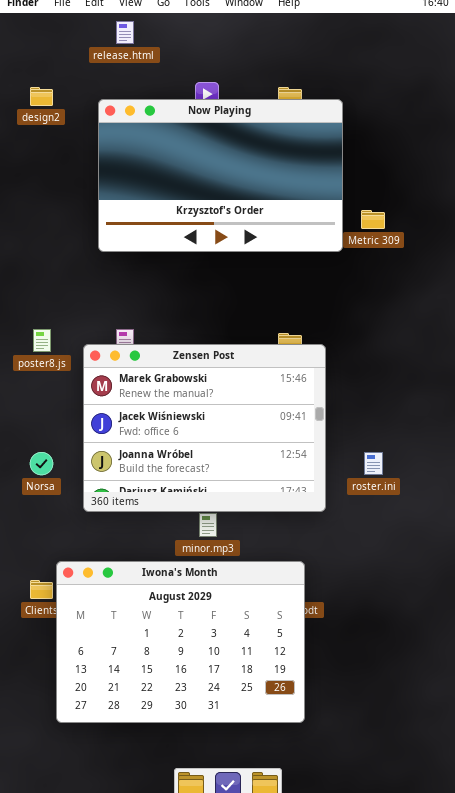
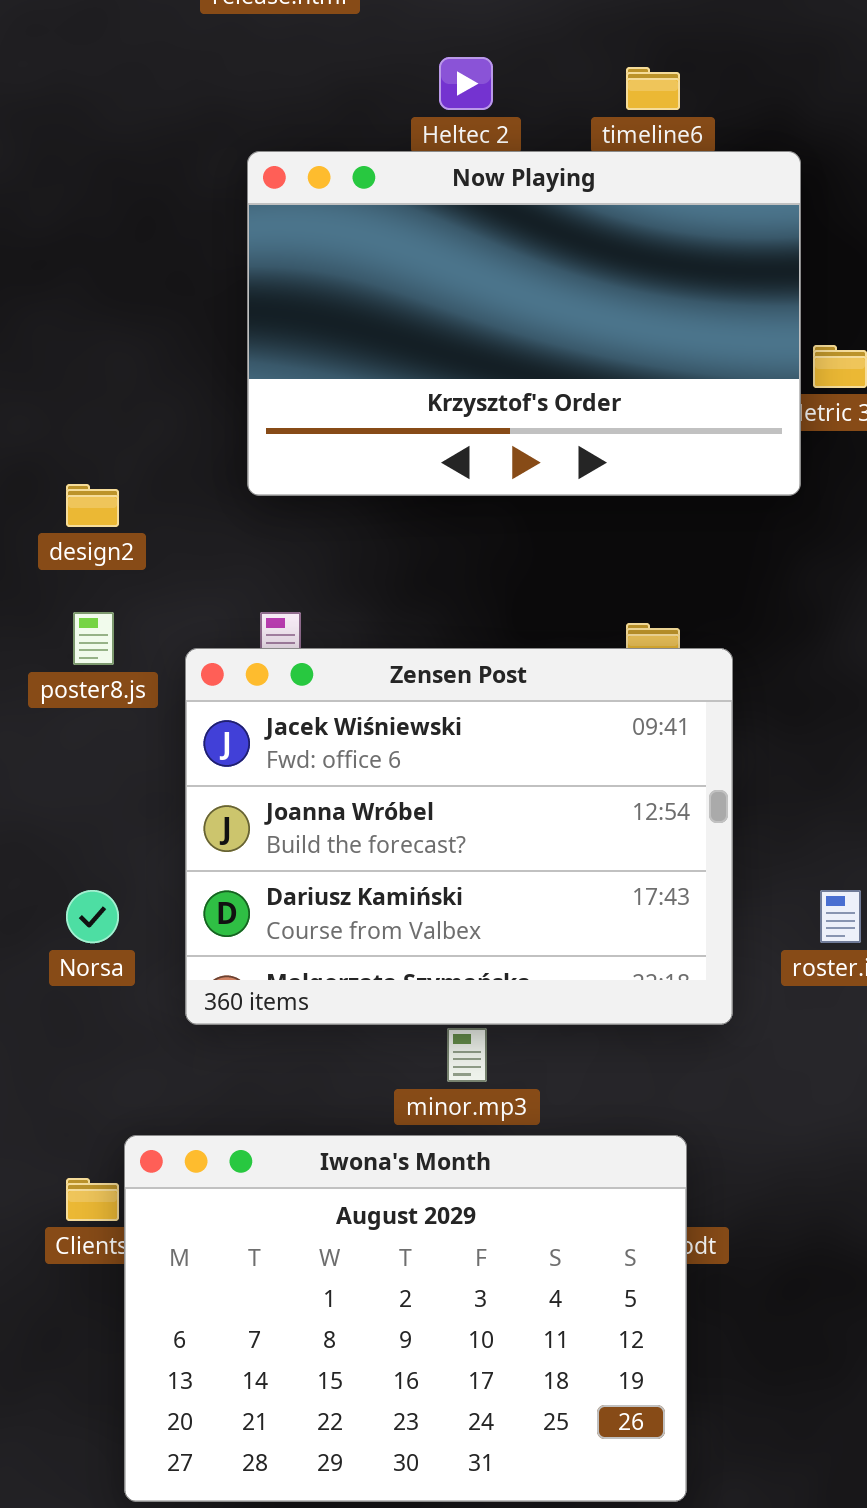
design2: [30,87,53,106] -> [66,484,119,527], moved
Now Playing: [98,99,343,252] -> [247,151,801,496], moved
Zensen Post: [83,344,326,512] -> [185,648,733,1025], scrolled down 1 row

